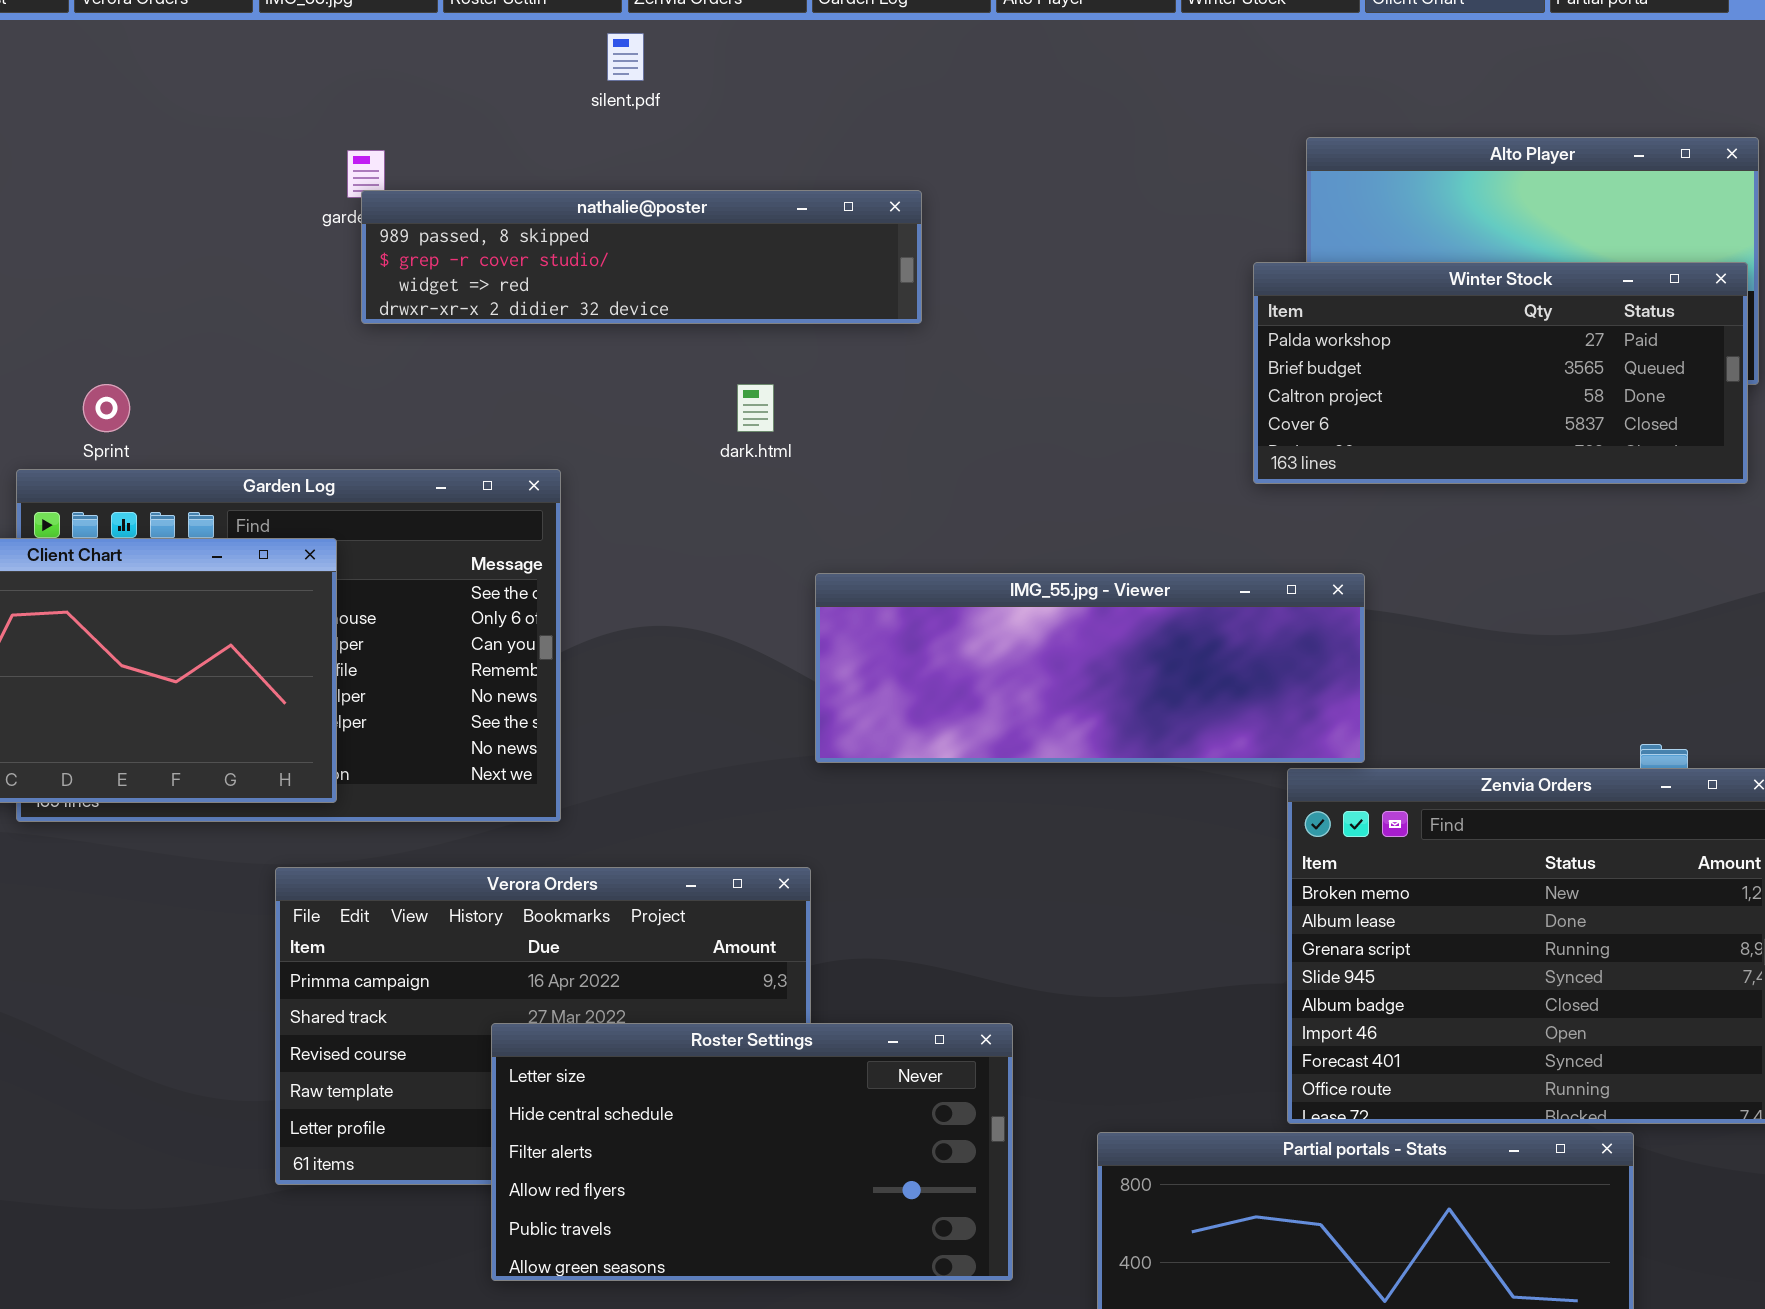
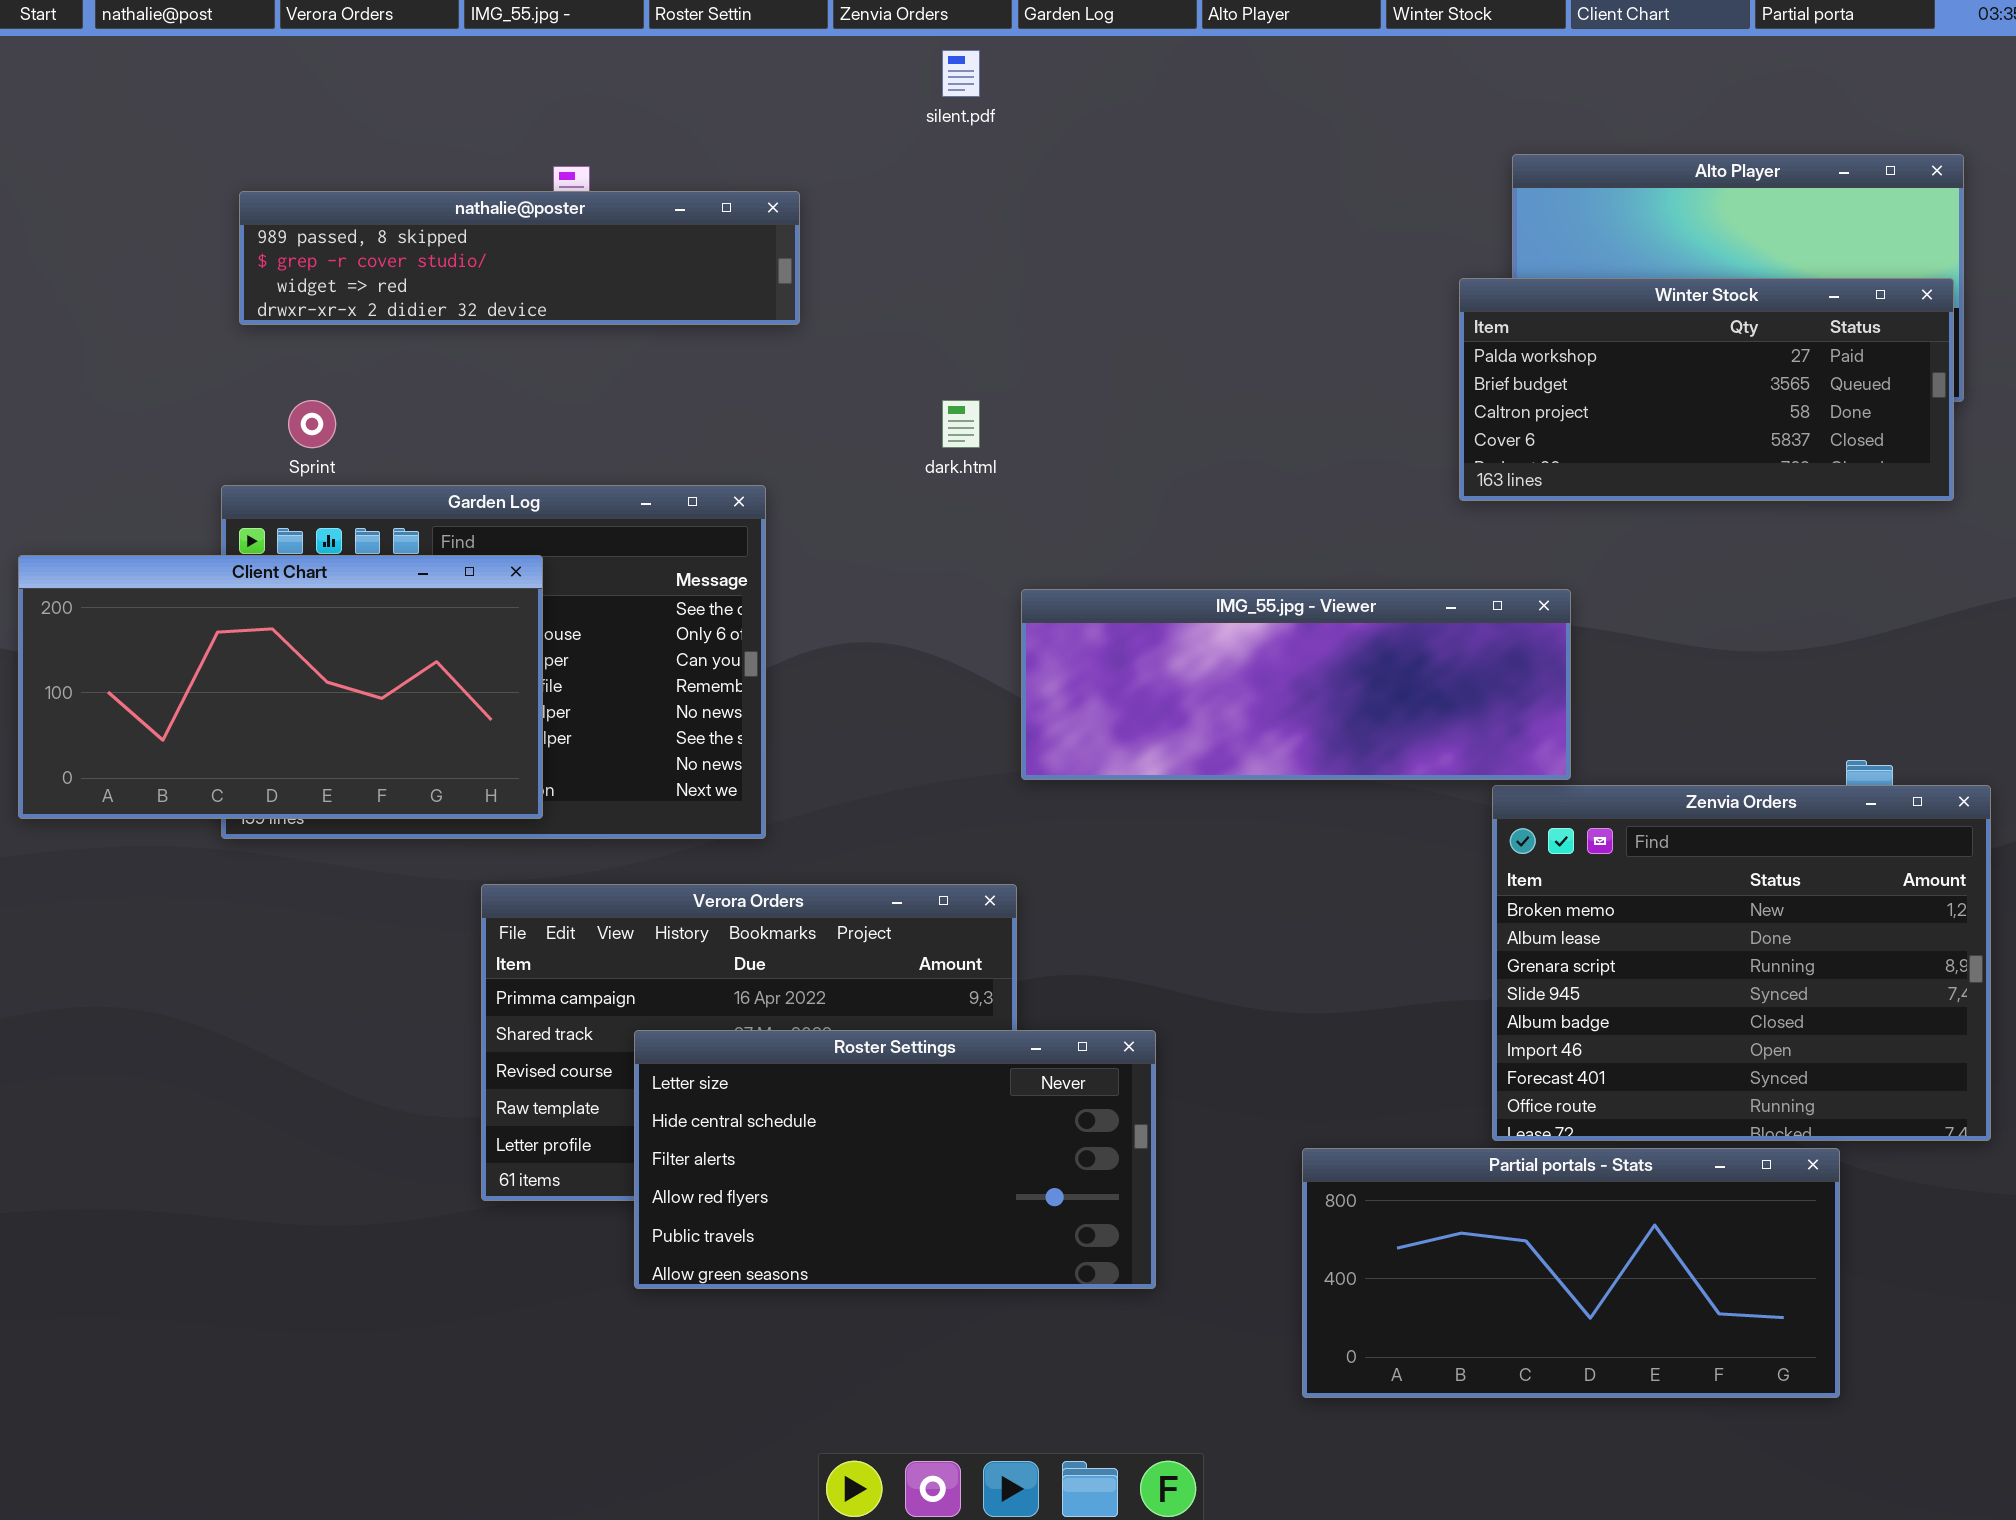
silent.pdf: [607,33,644,81] -> [942,50,980,97], moved
nathalie@poster: [361,190,922,324] -> [239,191,800,325], moved
Roster Settings: [491,1023,1013,1281] -> [634,1030,1156,1289], moved

